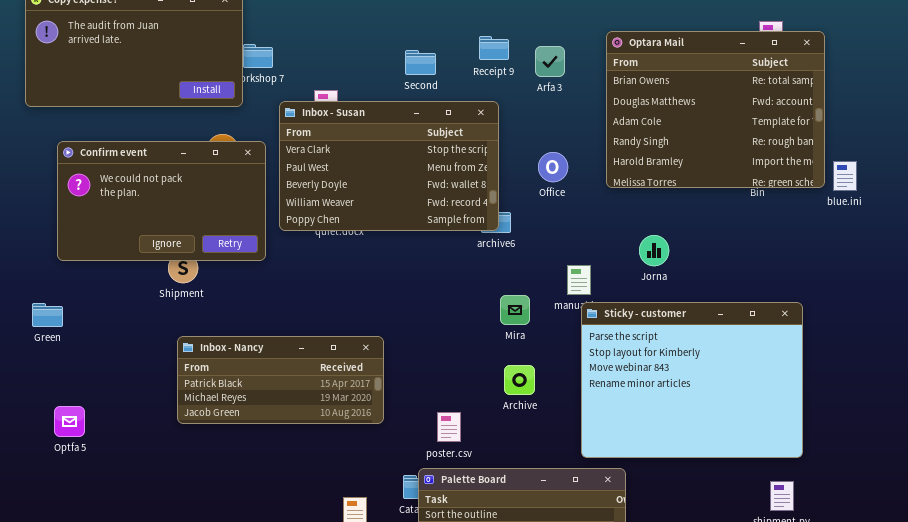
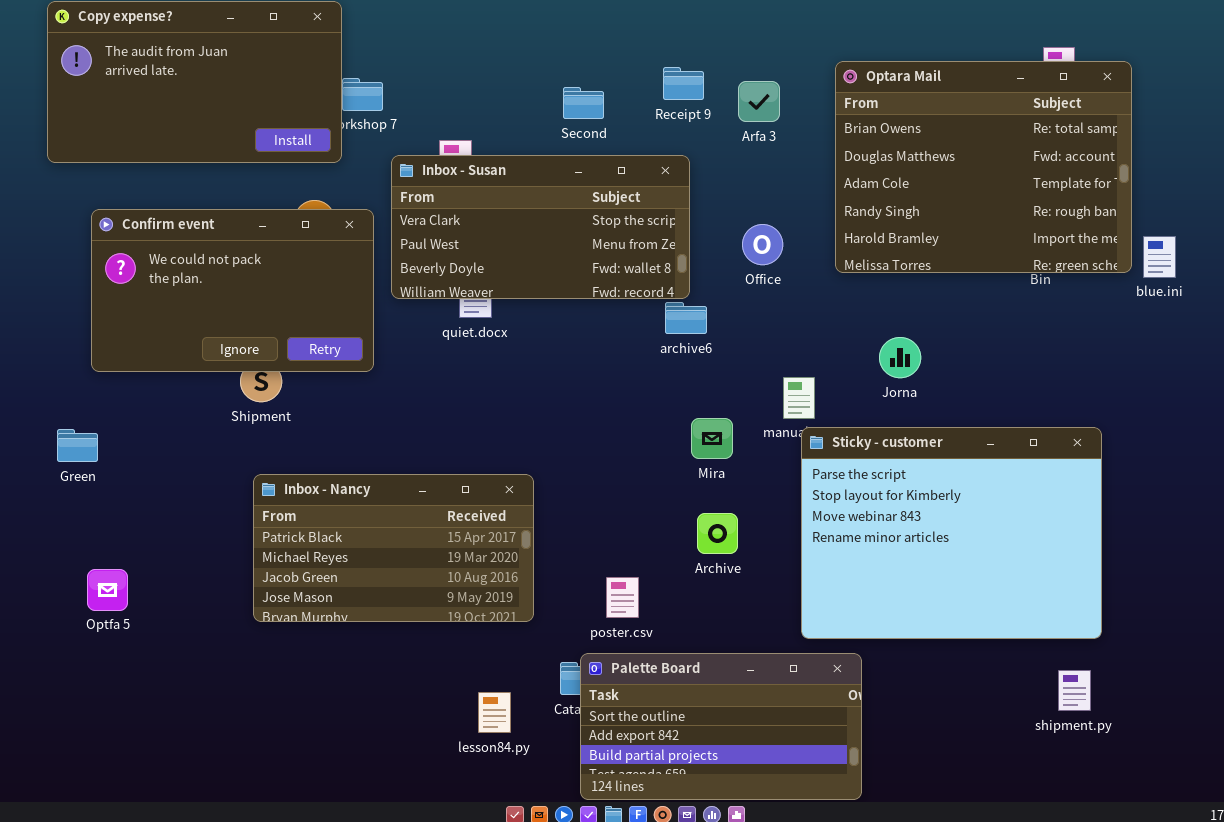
Inbox - Susan: [279,101,499,231] -> [391,155,690,299], resized
Inbox - Nancy: [177,336,384,424] -> [253,474,534,622], resized

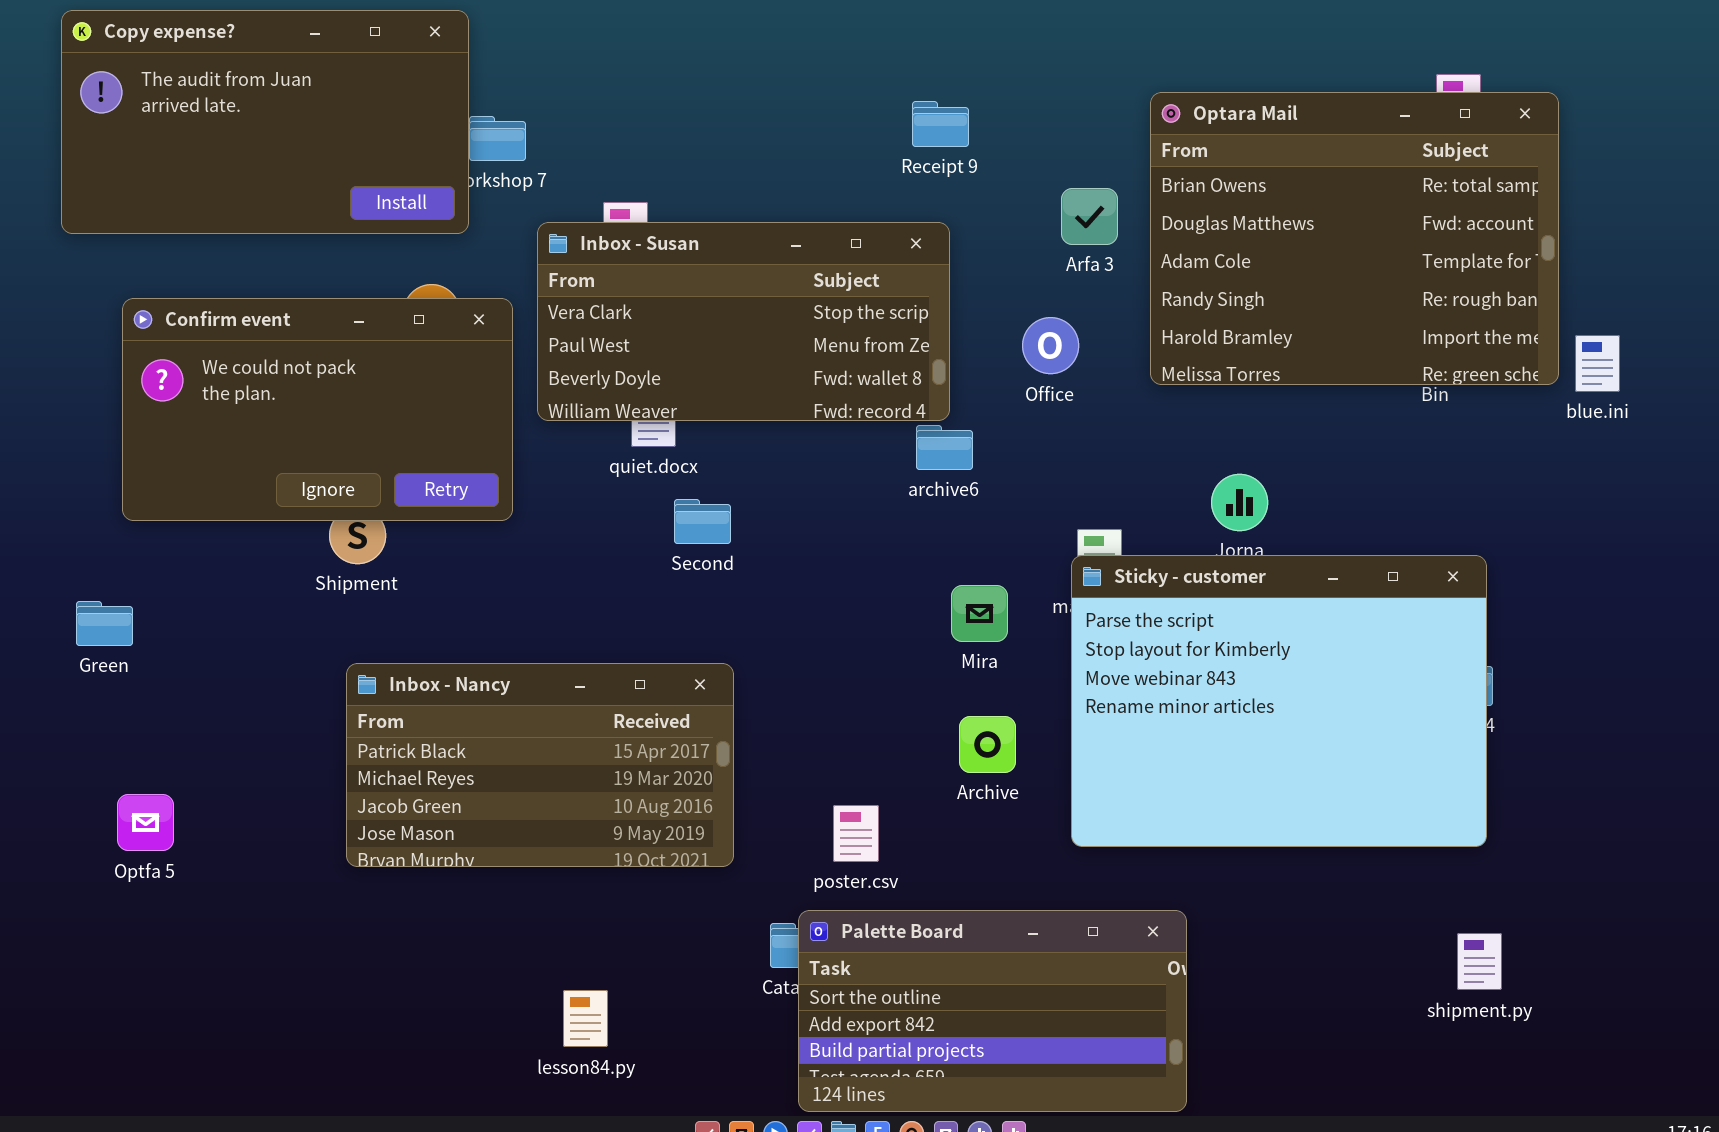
Arfa 3: [738,81,780,122] -> [1061,188,1118,245], moved
Second: [563,87,604,119] -> [674,499,731,544], moved
Sticky - customer: [801,427,1102,639] -> [1071,555,1487,847], moved
lesson84.py: [478,692,511,733] -> [563,990,608,1047], moved

